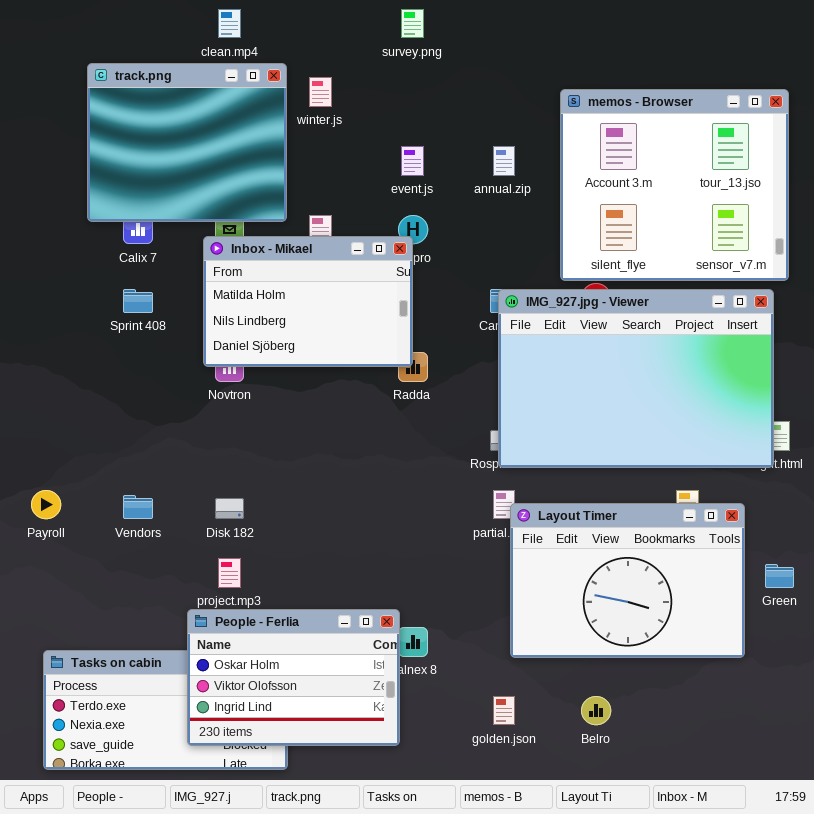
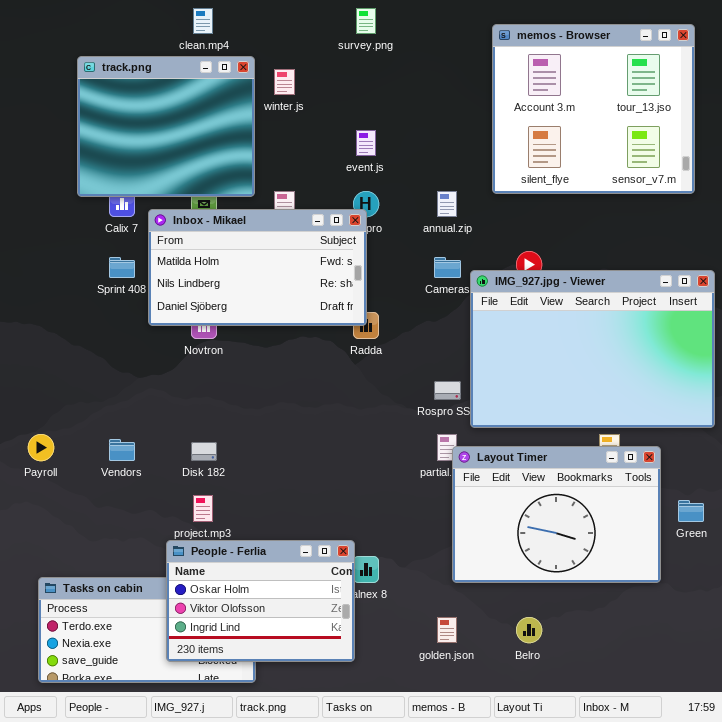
memos - Browser: [560,89,789,281] -> [492,24,695,194], moved
annual.zip: [493,146,515,176] -> [437,191,457,217], moved
Inbox - Mikael: [203,236,413,367] -> [148,209,367,326], resized
IMG_927.jpg - Viewer: [498,289,774,468] -> [470,270,715,428], moved

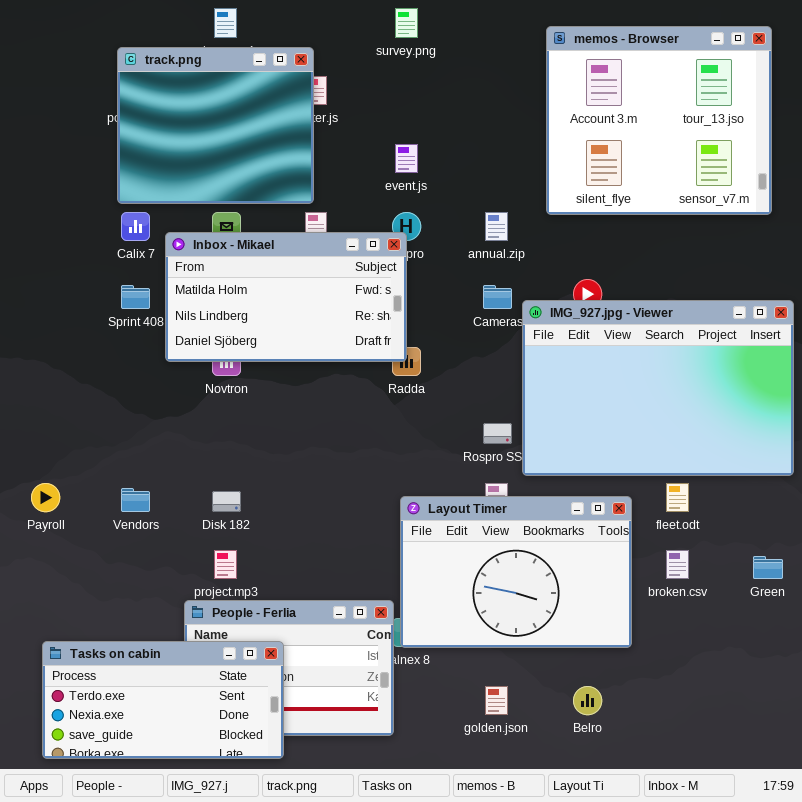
track.png: [77,56,255,197] -> [117,47,314,204], moved
Layout Timer: [452,446,661,583] -> [400,496,632,648], moved
Tasks on cabin: [38,577,256,683] -> [42,641,284,759], raised

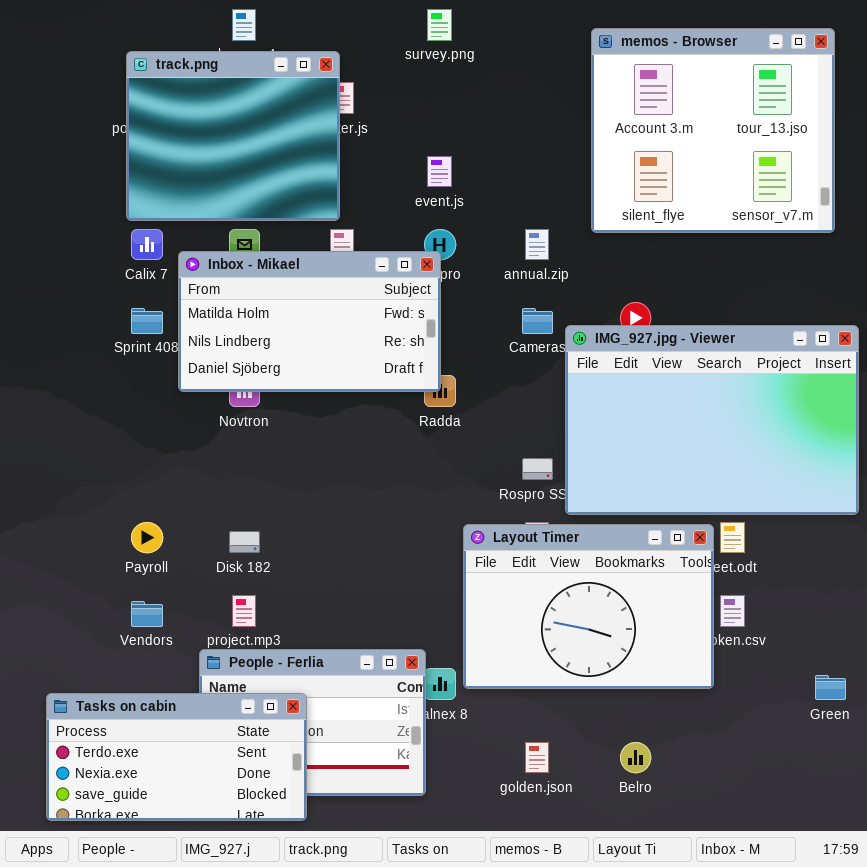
Payroll: [31,483,60,512] -> [131,522,163,553], moved
Vendors: [121,488,150,512] -> [131,601,163,627], moved
Layout Timer: [400,496,632,648] -> [463,524,714,689], moved
Green: [753,556,783,579] -> [815,675,846,700], moved

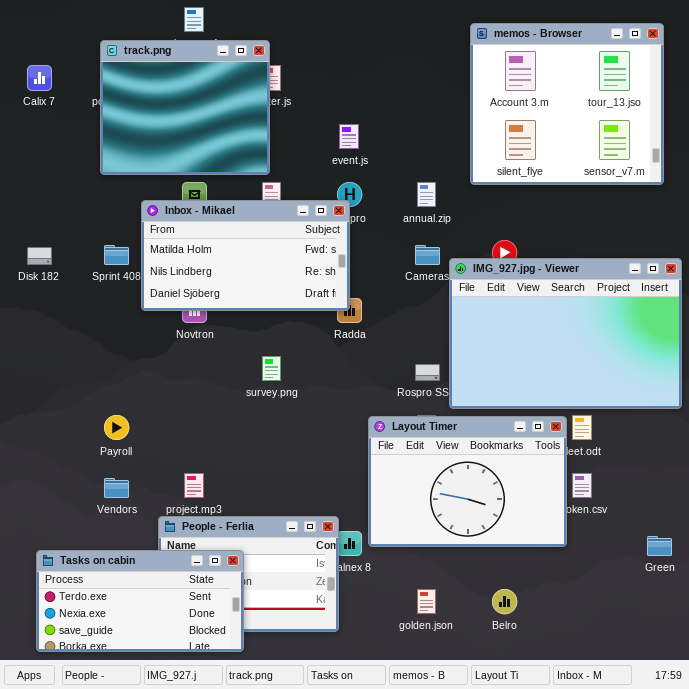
survey.png: [427,9,452,41] -> [262,356,281,381], moved
Calix 7: [131,229,163,260] -> [27,65,52,91], moved
Disk 182: [229,531,260,553] -> [27,247,52,265], moved

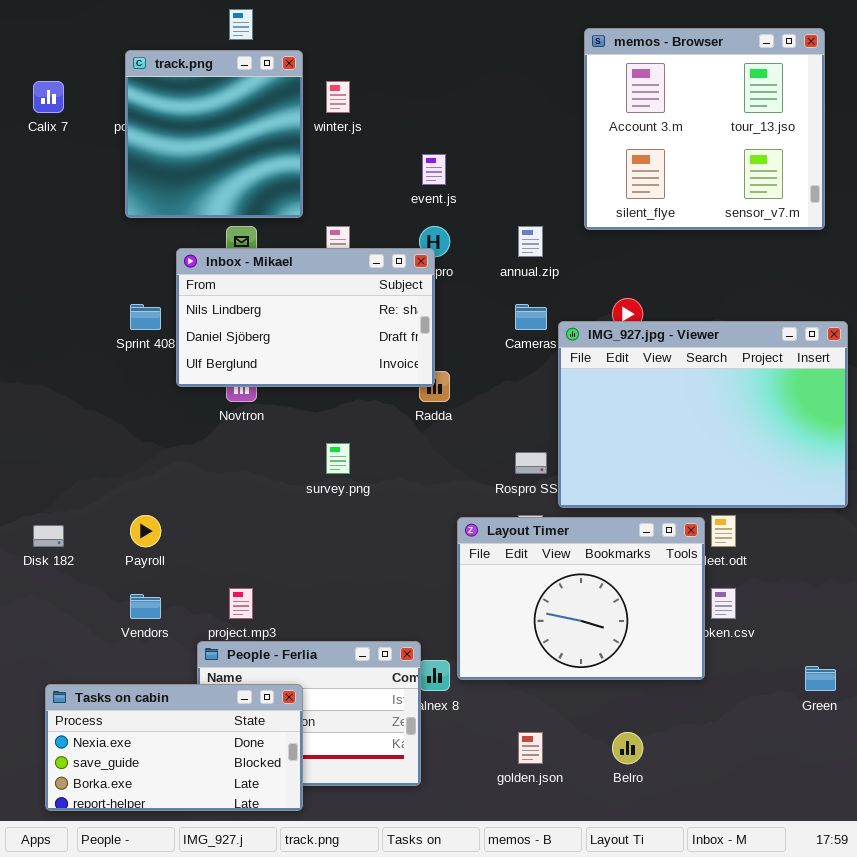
track.png: [100,40,270,175] -> [125,50,303,218], resized
Inbox - Mikael: [141,200,350,311] -> [176,248,435,387], scrolled down 1 row
Disk 182: [27,247,52,265] -> [33,525,64,547], moved
Tasks on cabin: [36,550,244,652] -> [45,684,303,811], scrolled down 1 row

